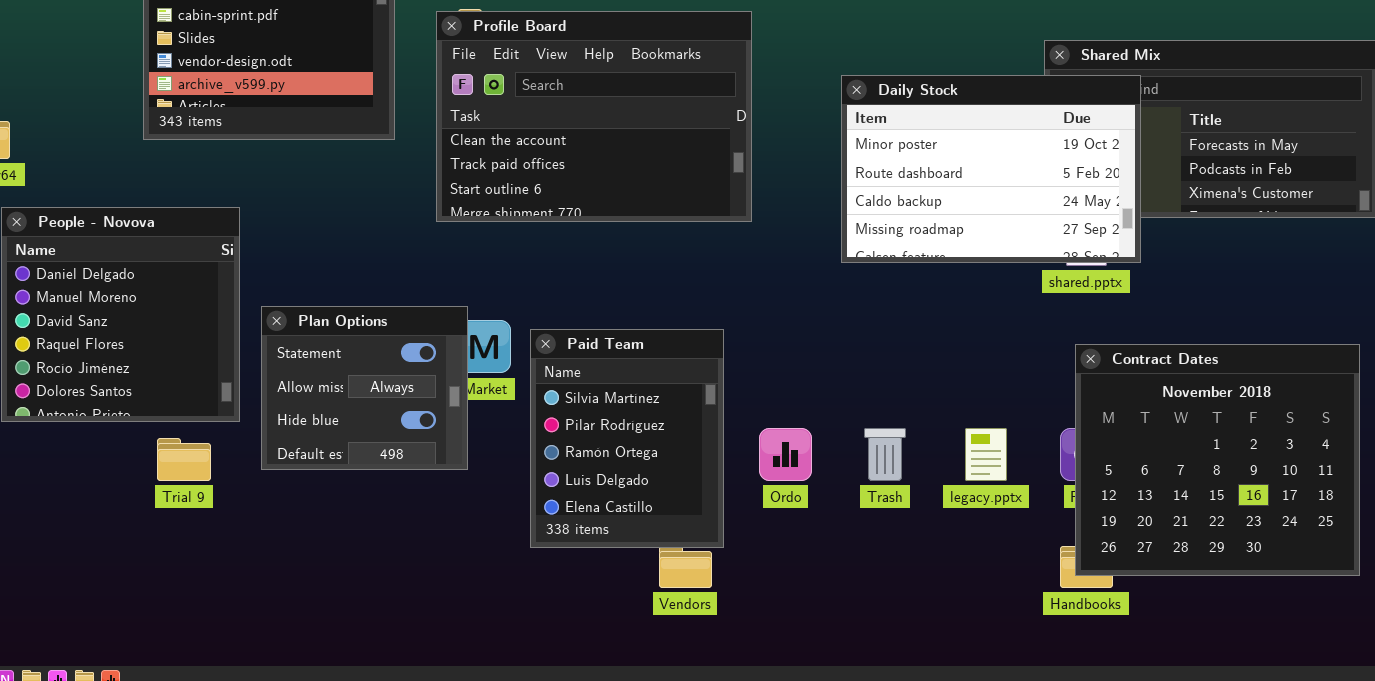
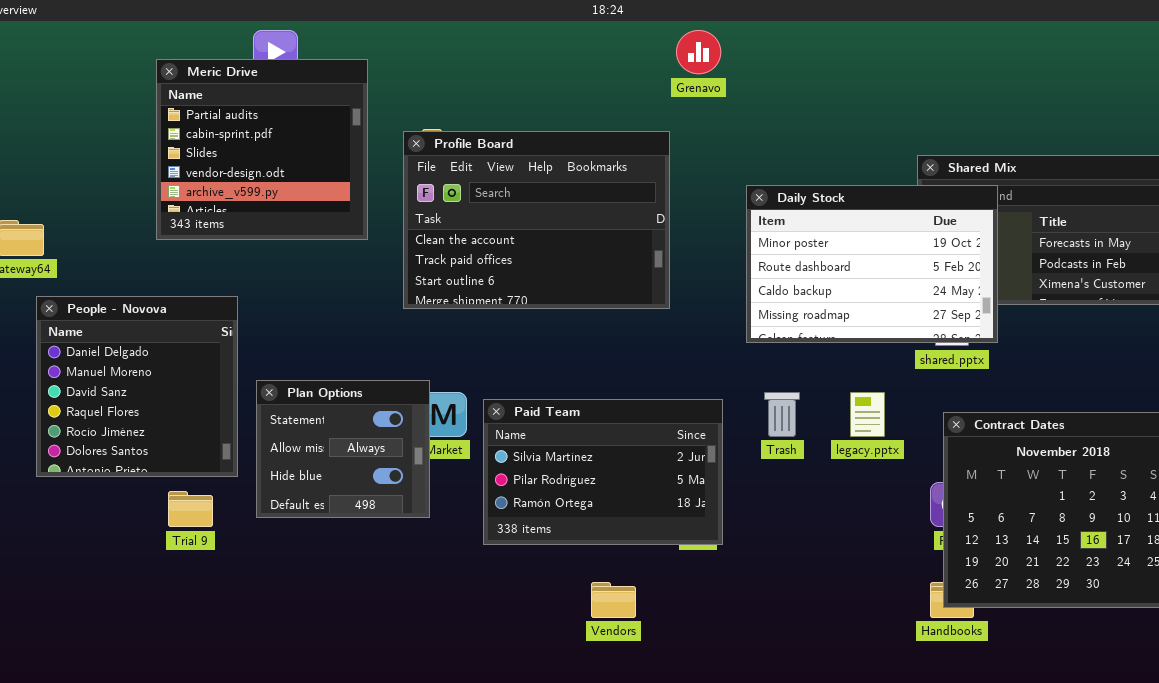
Paid Team: [530,329,724,548] -> [483,399,723,545], resized
Trash: [864,428,906,481] -> [764,392,800,437], moved
legacy.pptx: [965,428,1007,481] -> [850,392,885,437], moved

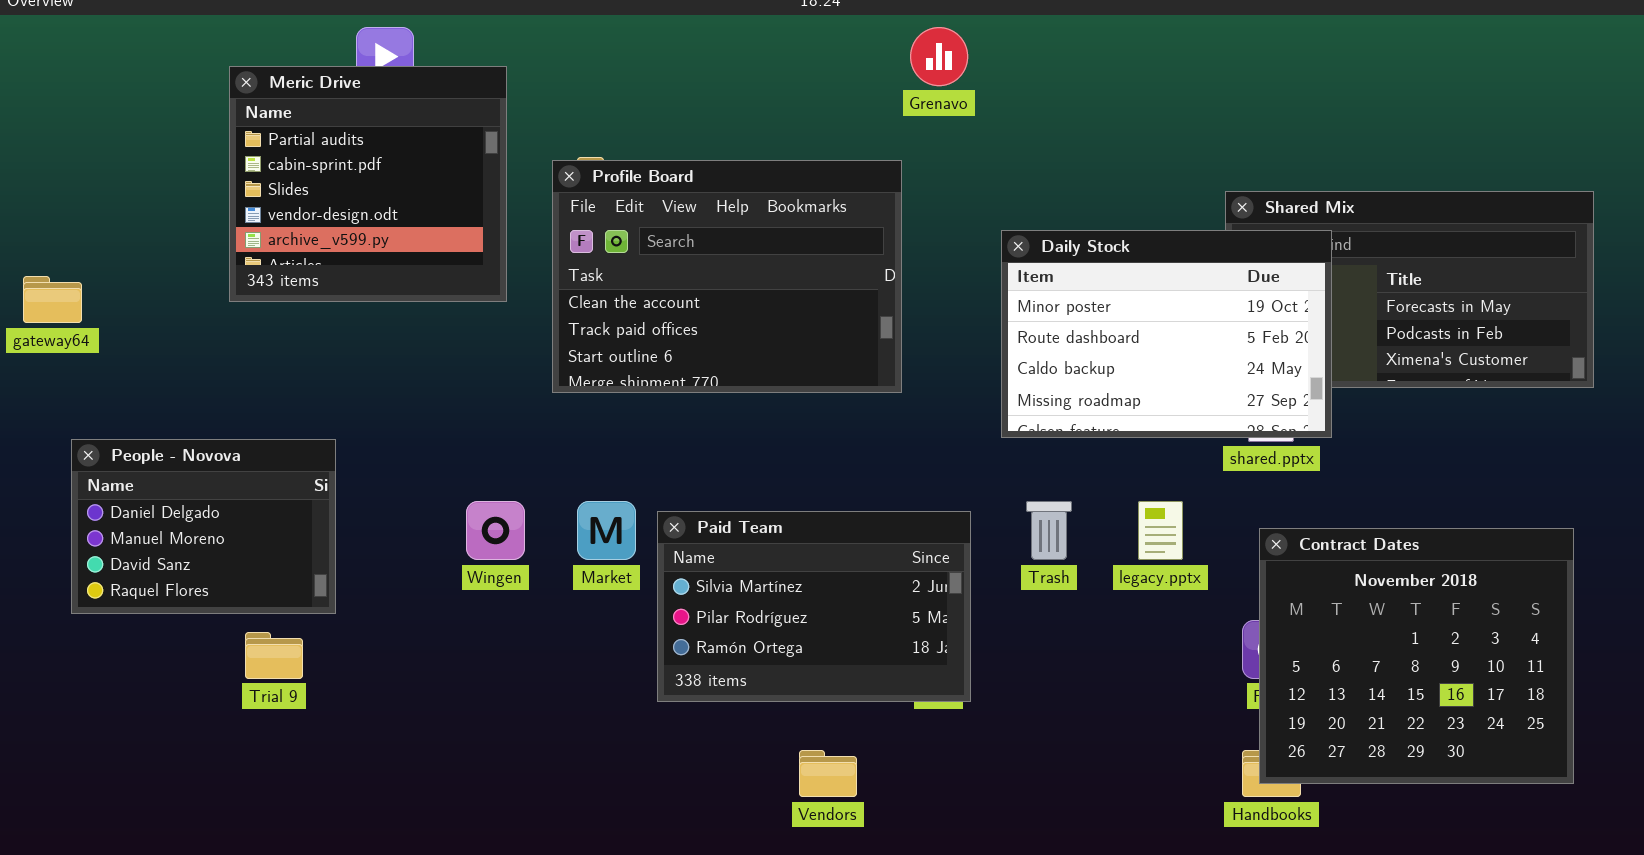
People - Novova: [36,296,238,477] -> [71,439,336,614], resized
Plan Options: [256,380,430,518] -> none, closed

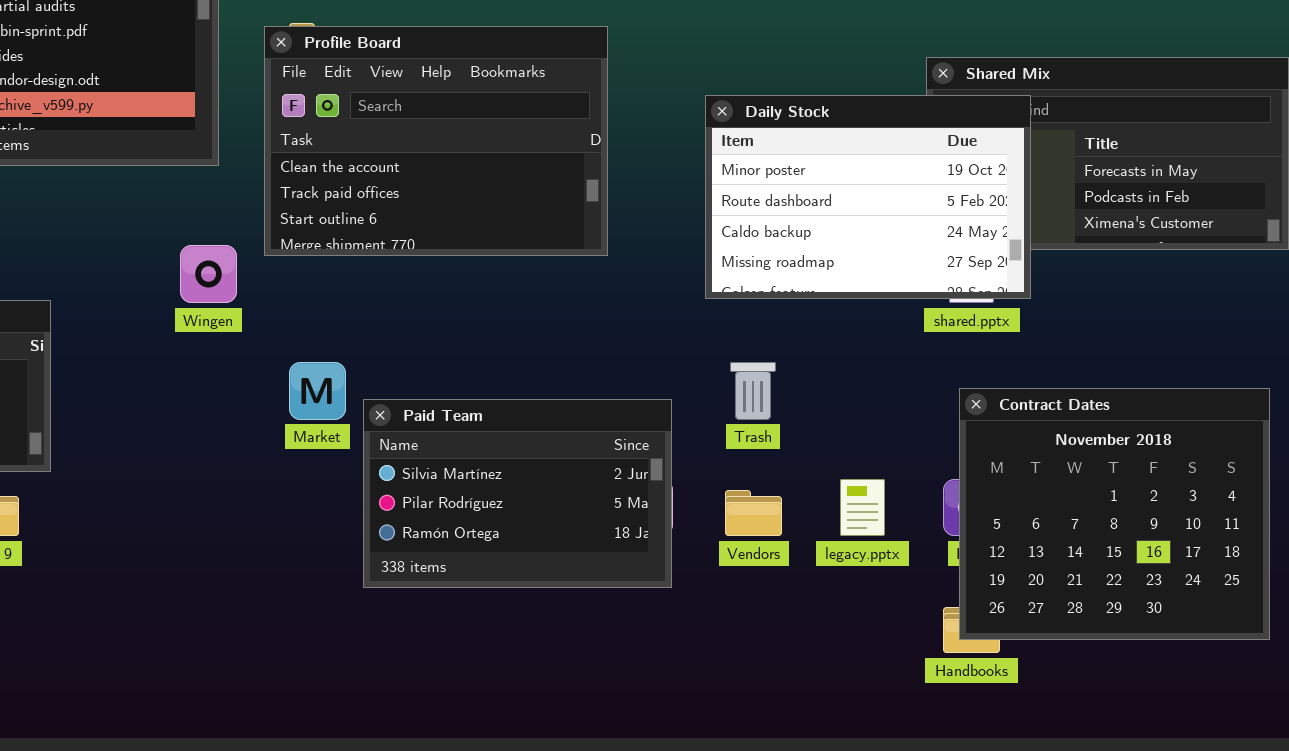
Wingen: [466,501,525,560] -> [180,245,237,303], moved
legacy.pptx: [1138,501,1183,560] -> [840,479,885,536], moved
Paid Team: [657,511,971,702] -> [363,399,672,588], moved
Vendors: [799,750,857,797] -> [725,490,782,536], moved

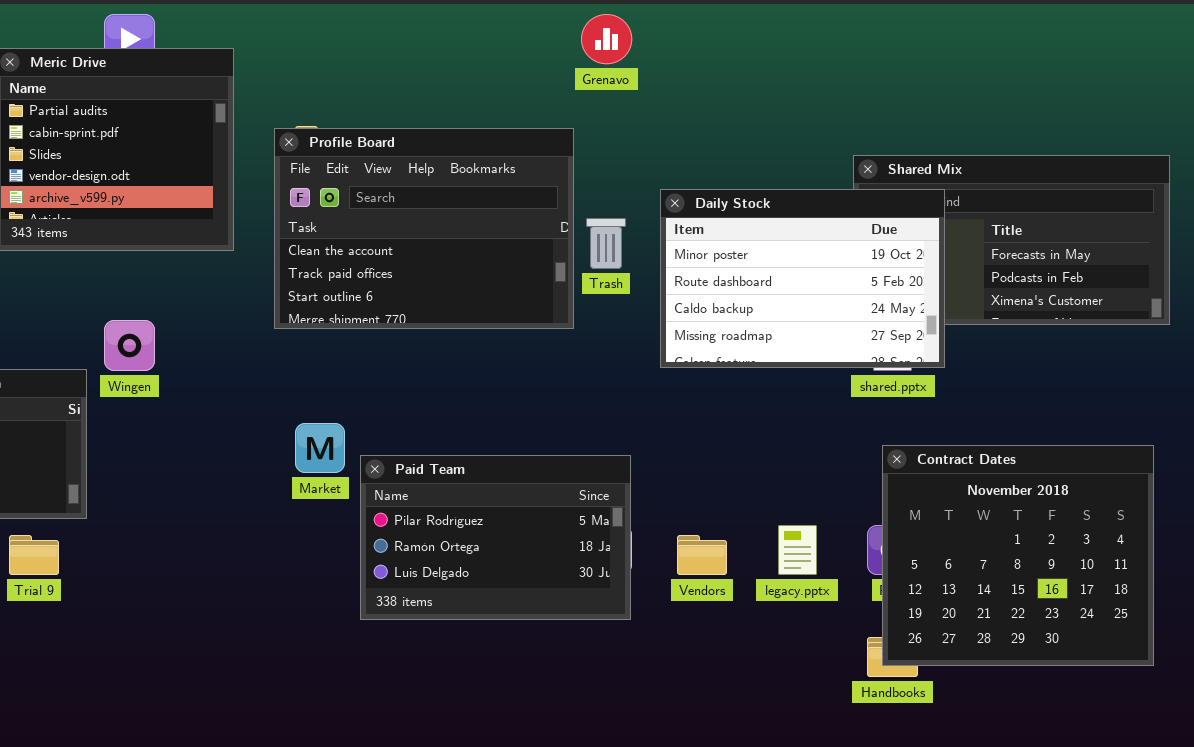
Wingen: [180,245,237,303] -> [104,320,155,371], moved
Trash: [730,362,776,420] -> [586,218,626,269], moved
Paid Team: [363,399,672,588] -> [360,455,631,620], scrolled down 1 row

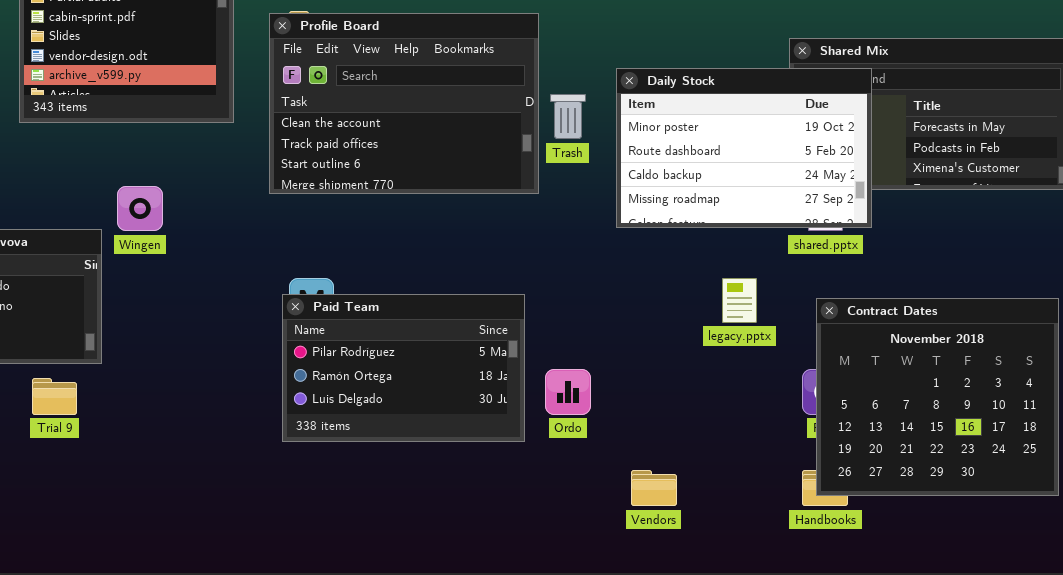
Paid Team: [360,455,631,620] -> [282,294,525,442], moved
legacy.pptx: [778,525,817,575] -> [722,278,757,323], moved
Vendors: [677,535,727,575] -> [631,470,677,506], moved

